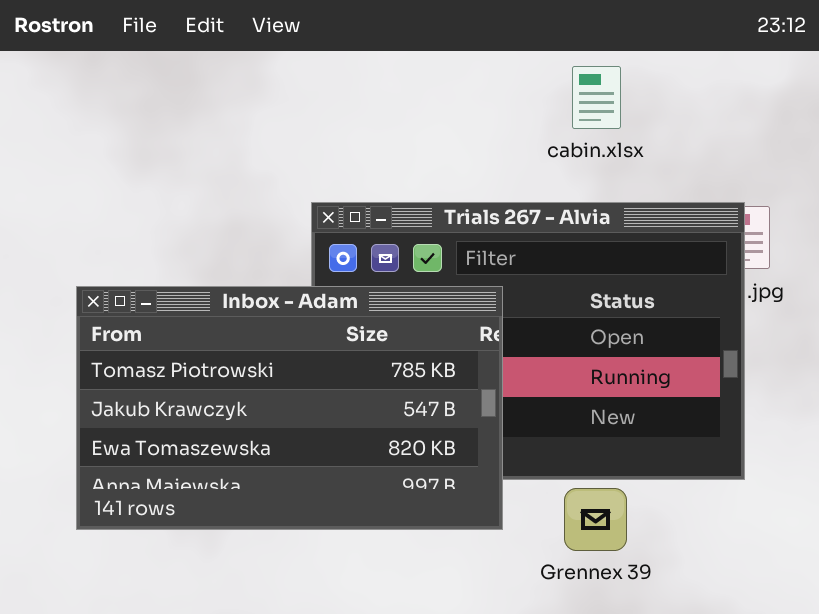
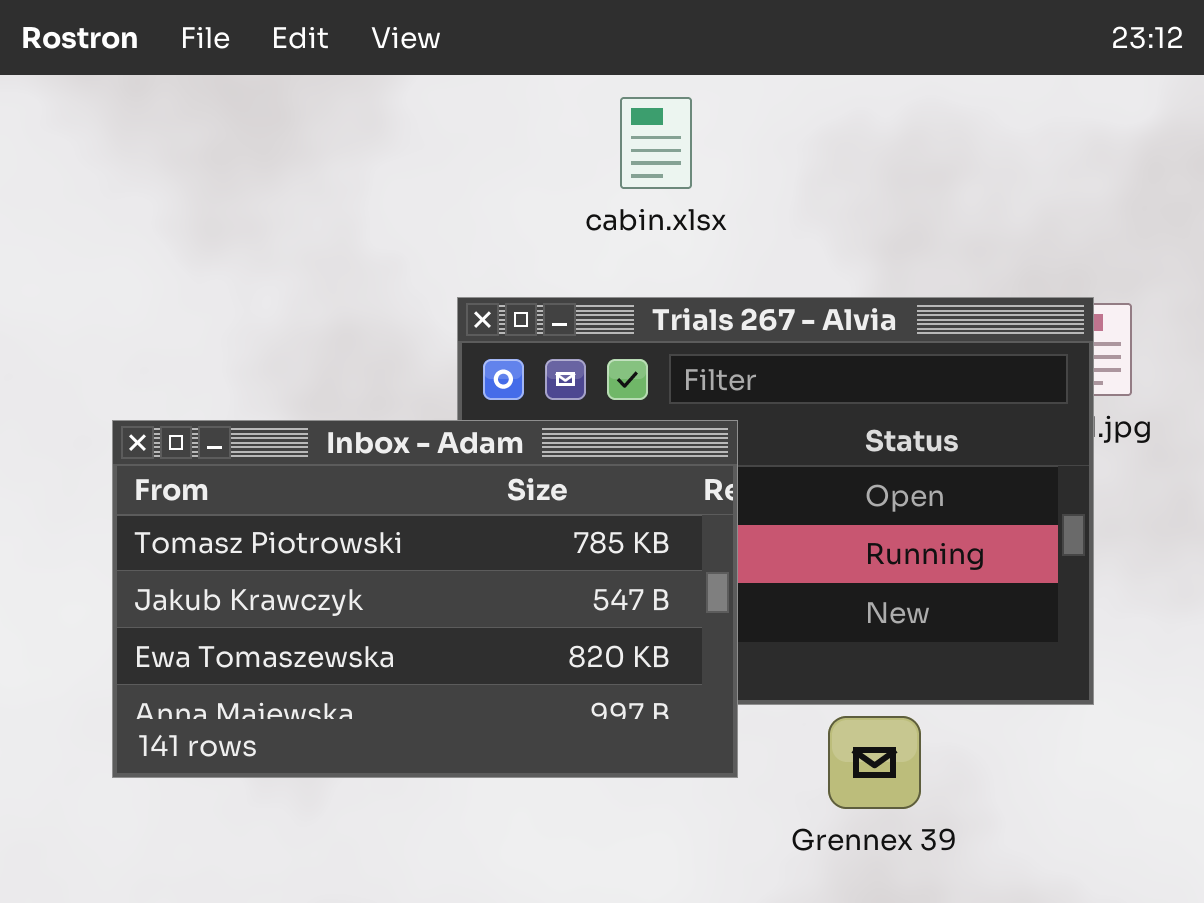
cabin.xlsx: [572,66,621,129] -> [620,97,692,189], moved

